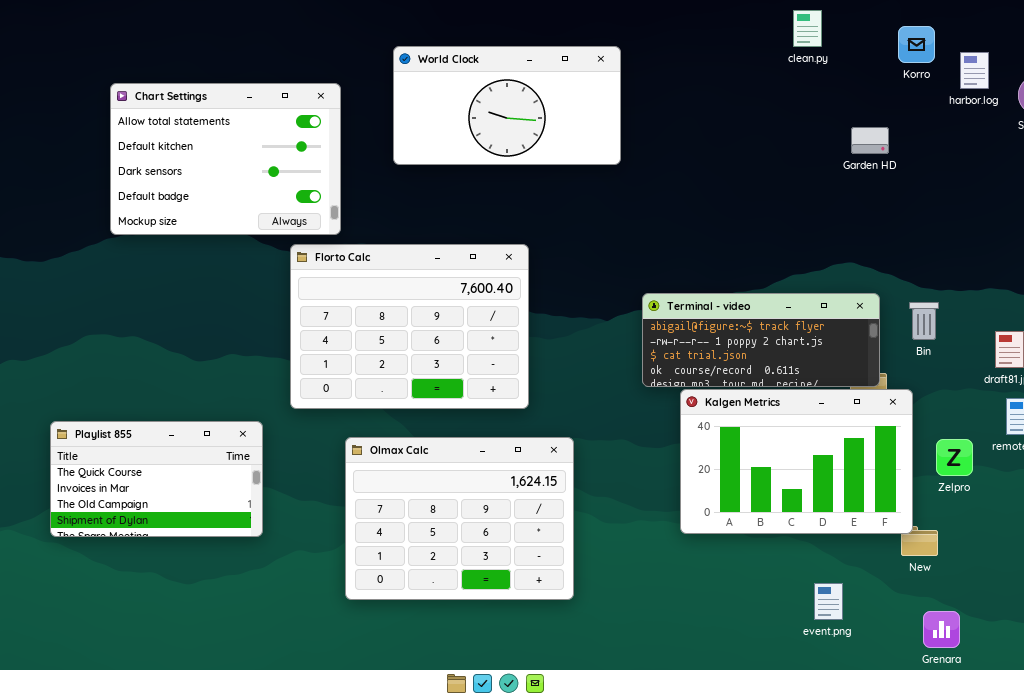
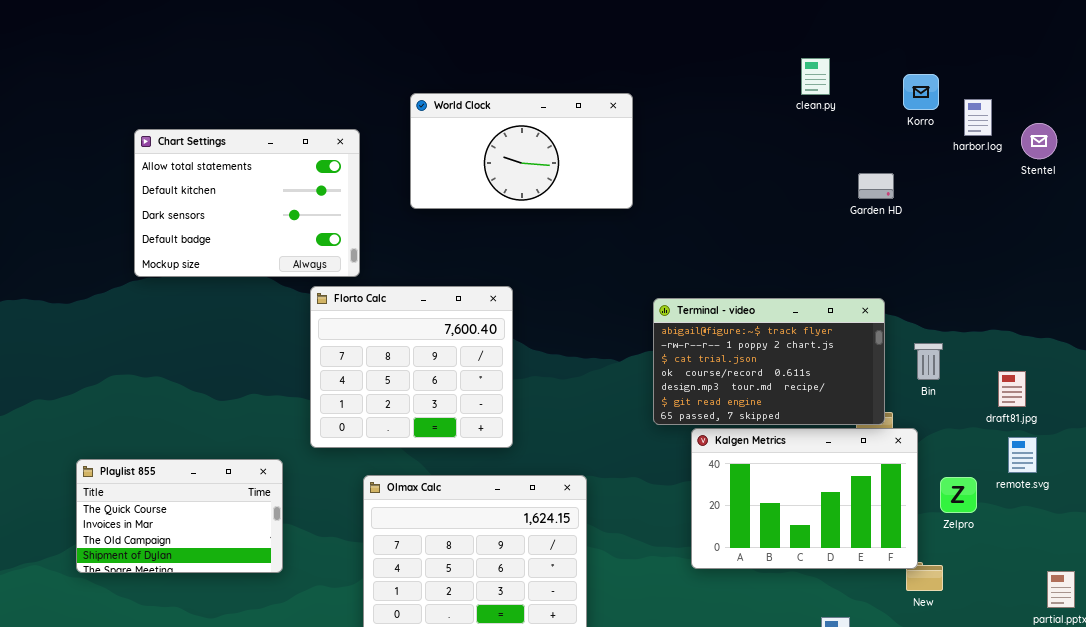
Florto Calc: [290,244,529,409] -> [310,286,513,448], resized
Terminal - video: [642,293,880,387] -> [653,298,885,425], resized

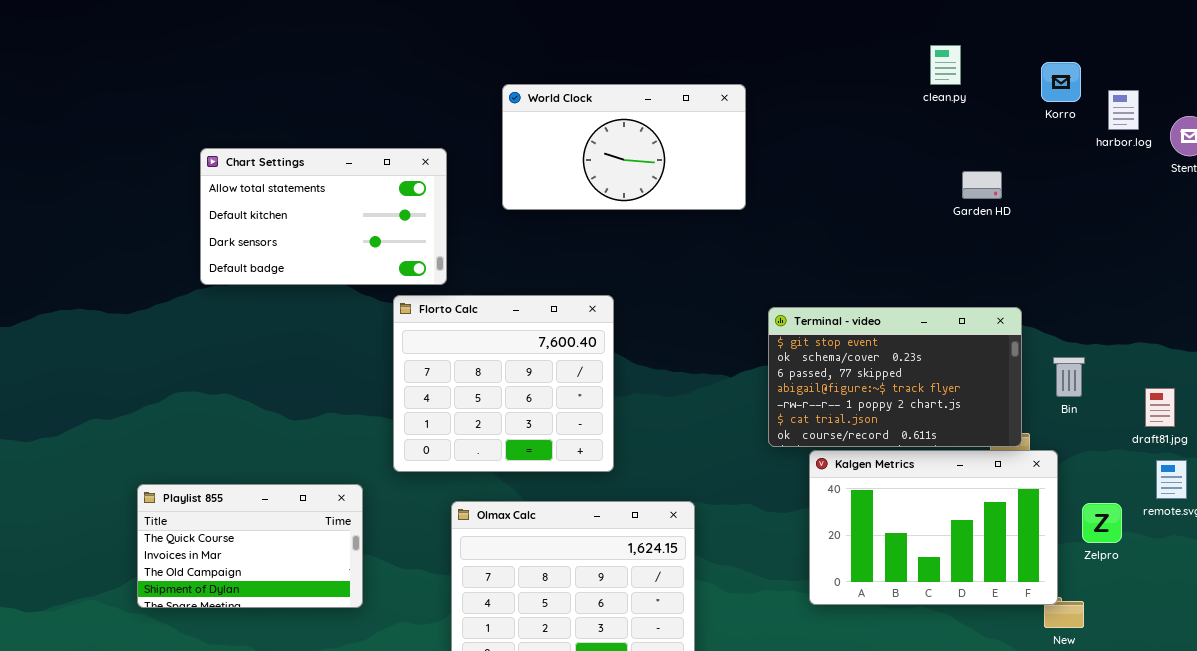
Chart Settings: [134,129,360,277] -> [200,148,447,285], resized
Garden HD: [858,173,894,199] -> [962,171,1002,199], moved
Terminal - video: [653,298,885,425] -> [768,307,1022,447], scrolled up 3 rows

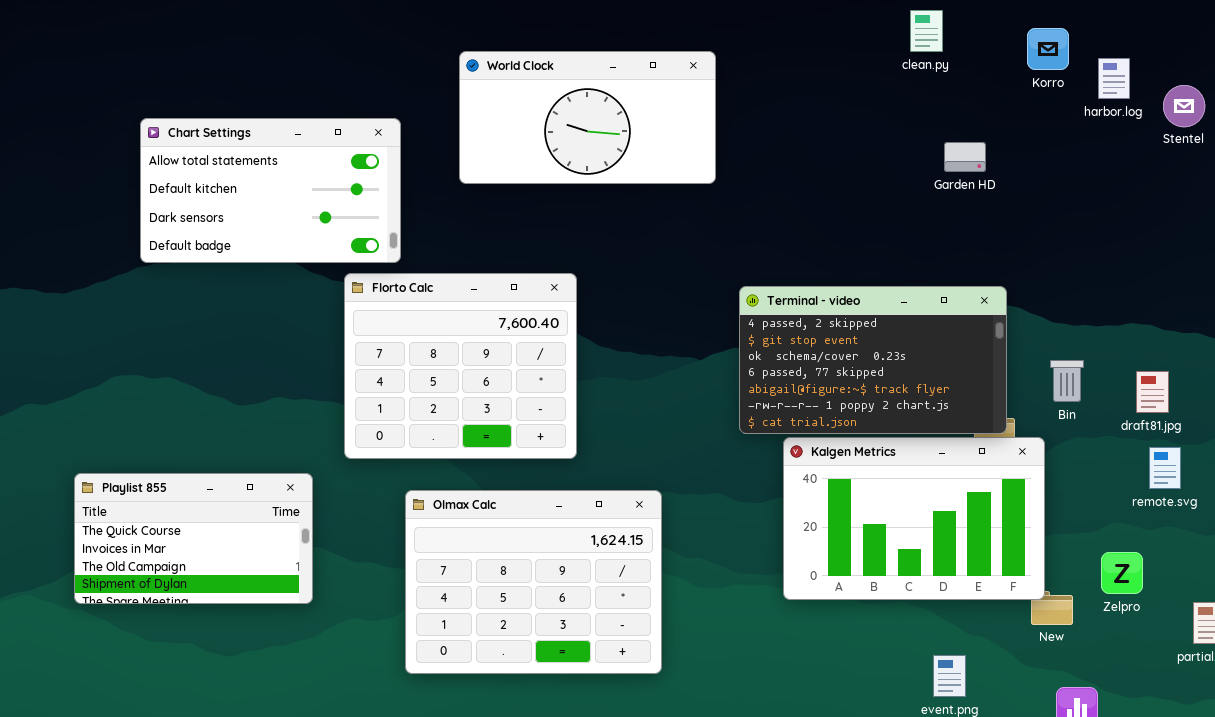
Terminal - video: [768,307,1022,447] -> [739,286,1007,434], scrolled up 1 row
Bin: [1053,357,1085,397] -> [1050,360,1084,402], moved
Zelpro: [1082,503,1122,543] -> [1101,552,1143,594], moved

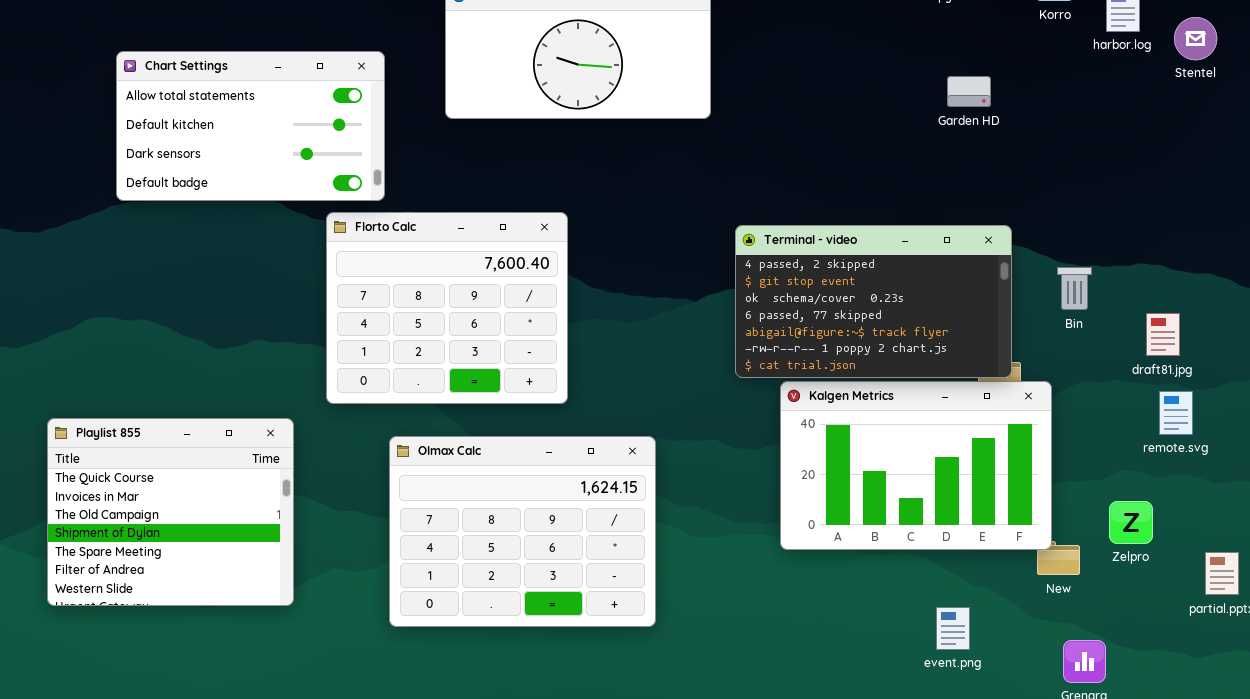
Bin: [1050,360,1084,402] -> [1057,267,1092,310], moved
Playlist 855: [74,473,313,604] -> [47,418,294,606], resized

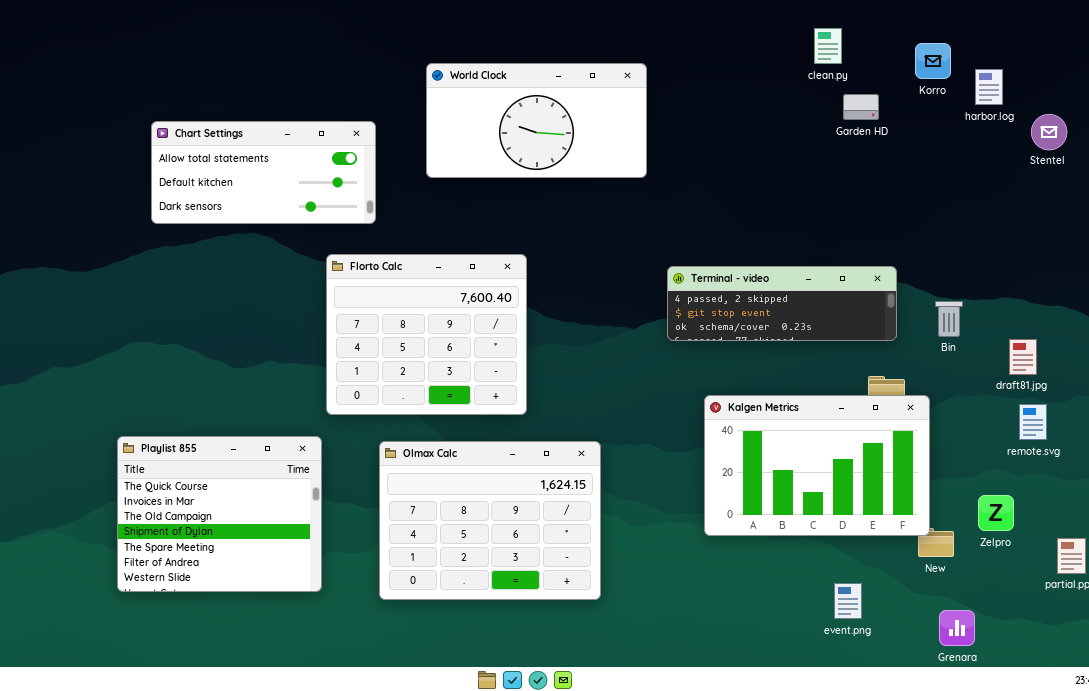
Stentel: [1174,17,1217,60] -> [1031,114,1067,150], moved
Chart Settings: [116,51,385,201] -> [151,121,376,224], resized
Garden HD: [947,76,991,107] -> [843,94,879,120], moved
Terminal - video: [735,225,1012,378] -> [667,266,897,341], resized
Playlist 855: [47,418,294,606] -> [117,436,322,592], moved

